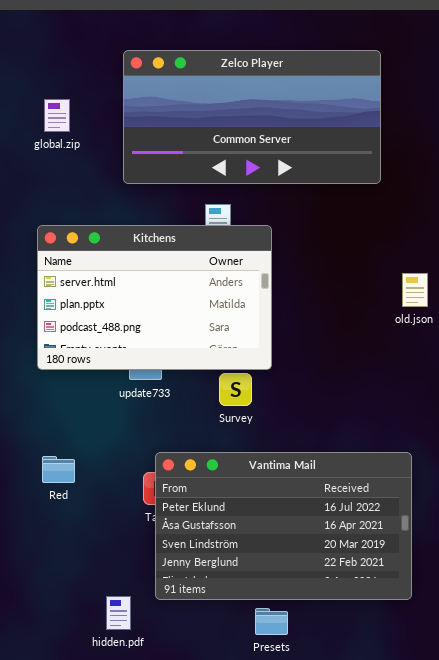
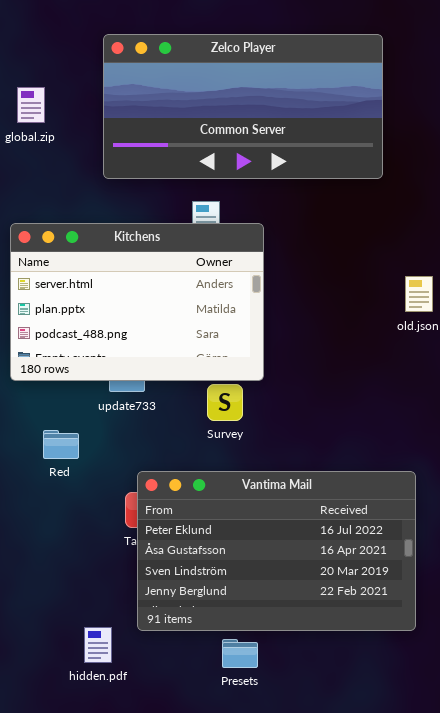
Red: [42,456,75,483] -> [43,430,79,459], moved
Presets: [255,608,288,635] -> [222,639,258,668], moved

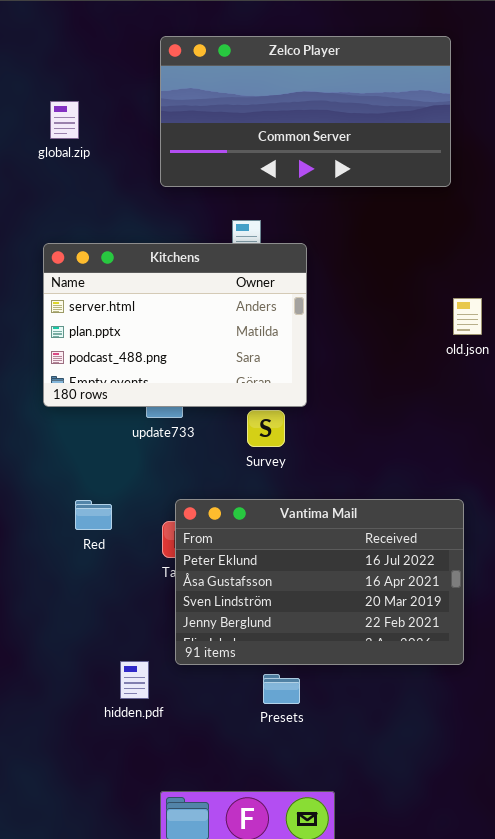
Zelco Player: [103,34,383,179] -> [160,36,451,187], moved
Red: [43,430,79,459] -> [75,500,112,530], moved

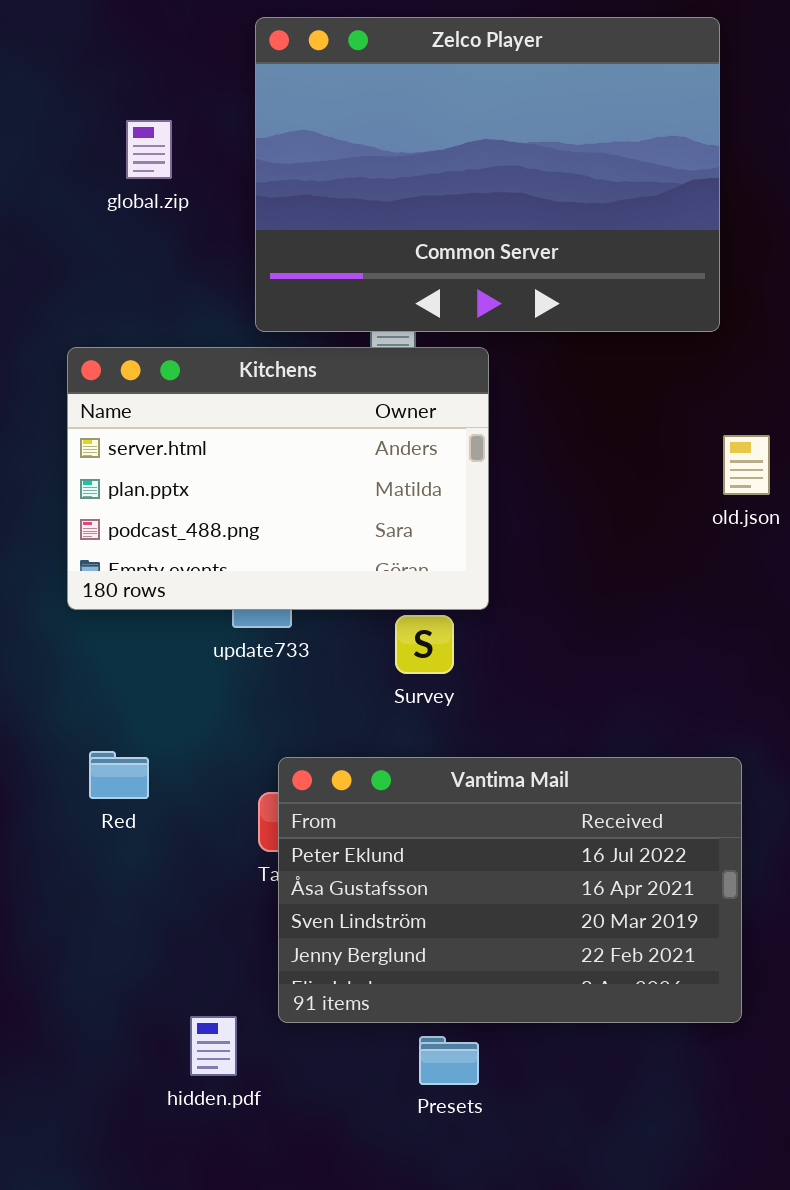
Zelco Player: [160,36,451,187] -> [255,17,720,332], resized
global.zip: [50,101,79,139] -> [126,120,172,179], moved
Red: [75,500,112,530] -> [89,751,149,799], moved

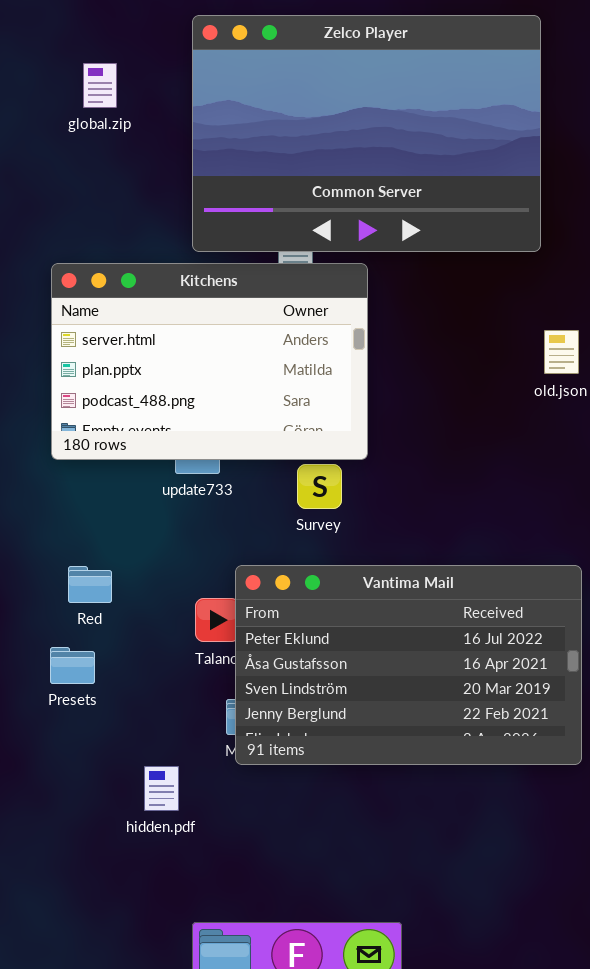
global.zip: [126,120,172,179] -> [83,63,117,108], moved
Vantima Mail: [278,757,742,1023] -> [235,565,582,765], moved
Presets: [419,1036,479,1085] -> [50,647,95,684], moved

